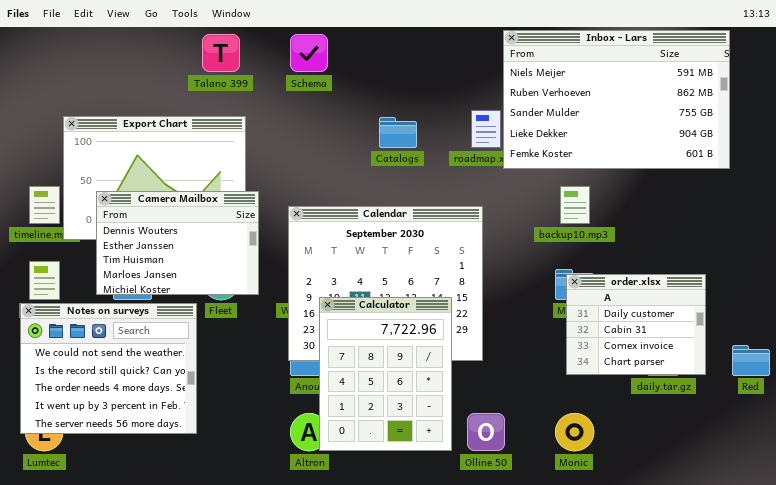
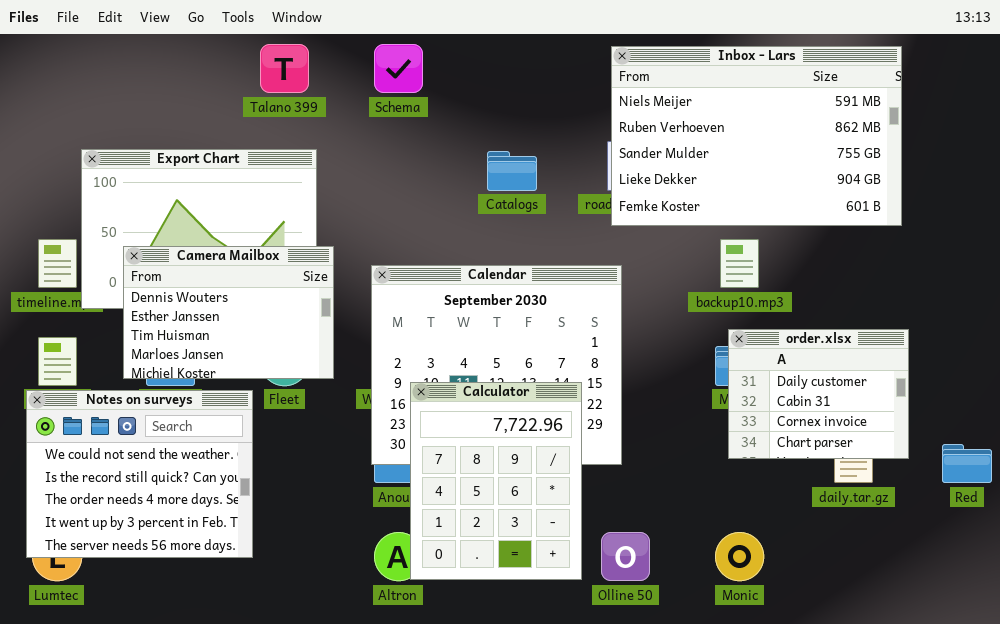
Inbox - Lars: [503,30,730,169] -> [611,46,902,226], moved
order.xlsx: [566,274,706,375] -> [728,329,909,459], moved

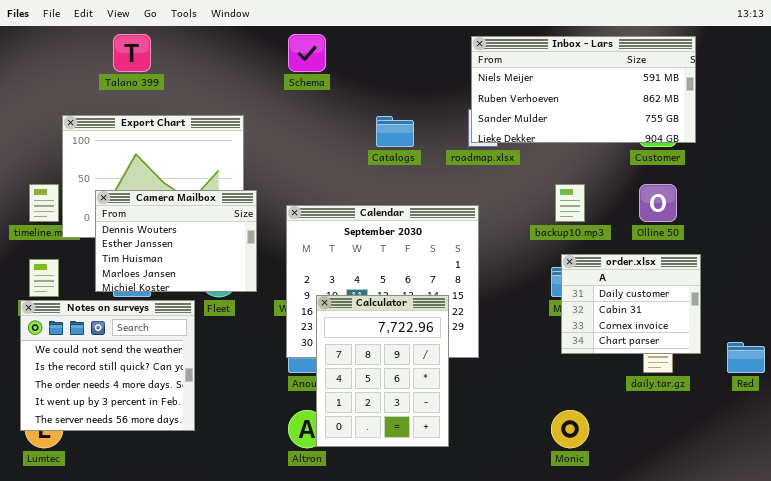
Talano 399: [260,44,309,93] -> [113,34,151,72], moved
Inbox - Lars: [611,46,902,226] -> [471,36,696,143], resized
Olline 50: [601,532,650,581] -> [639,184,677,222], moved

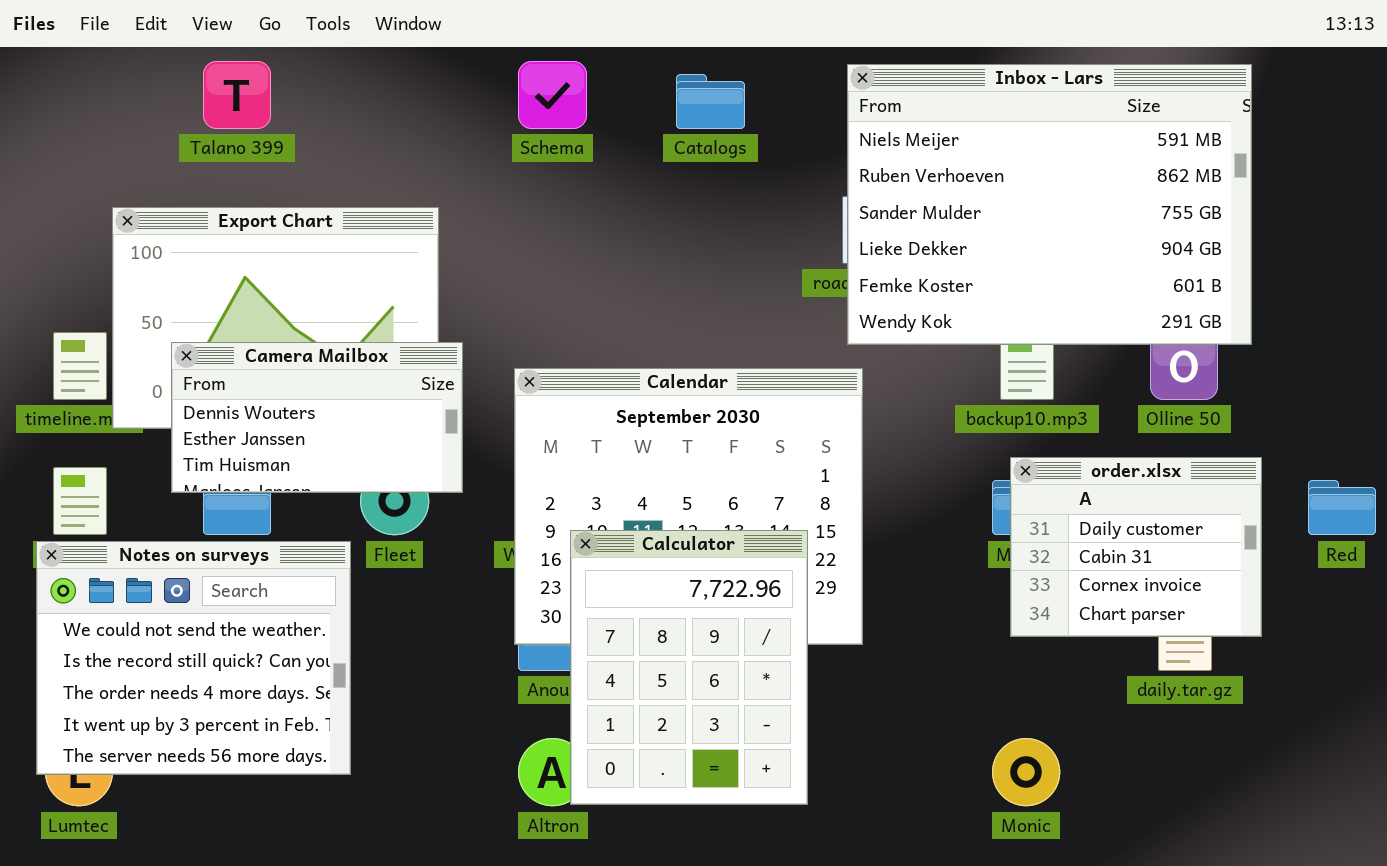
Inbox - Lars: [471,36,696,143] -> [847,64,1252,345], resized
Catalogs: [376,116,414,147] -> [676,74,745,129], moved
Camera Mailbox: [95,190,257,292] -> [171,342,463,493], resized
Red: [727,342,765,373] -> [1308,480,1376,535], moved

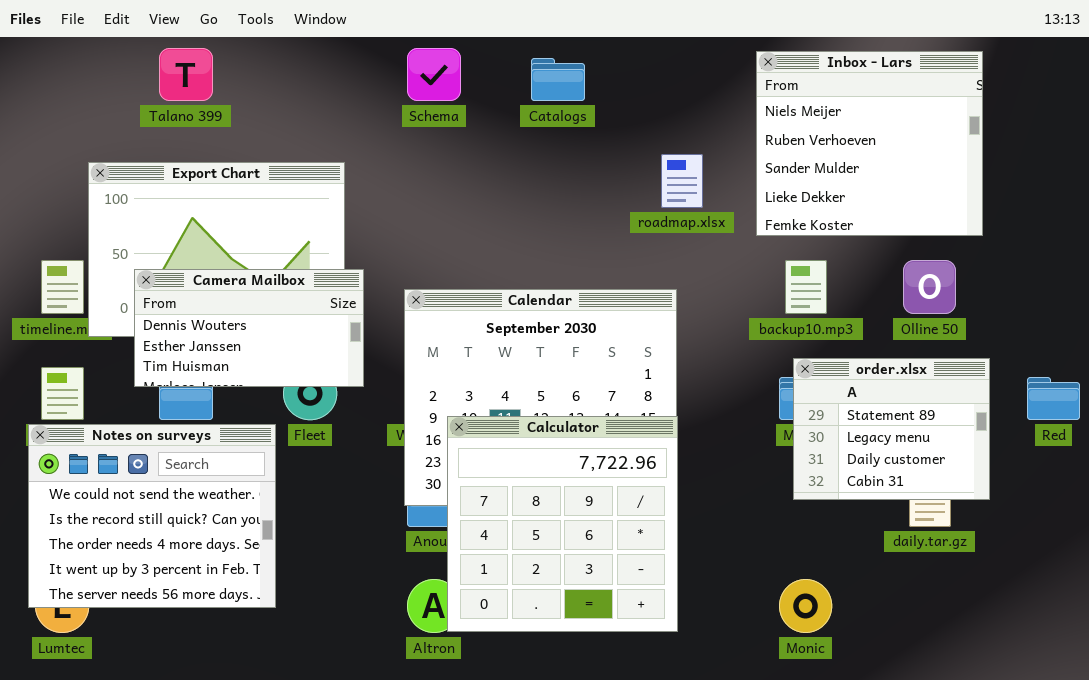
Inbox - Lars: [847,64,1252,345] -> [756,51,983,236], resized
order.xlsx: [1010,457,1262,637] -> [793,358,990,500], scrolled up 2 rows
Calculator: [570,530,808,805] -> [447,416,678,632], resized

